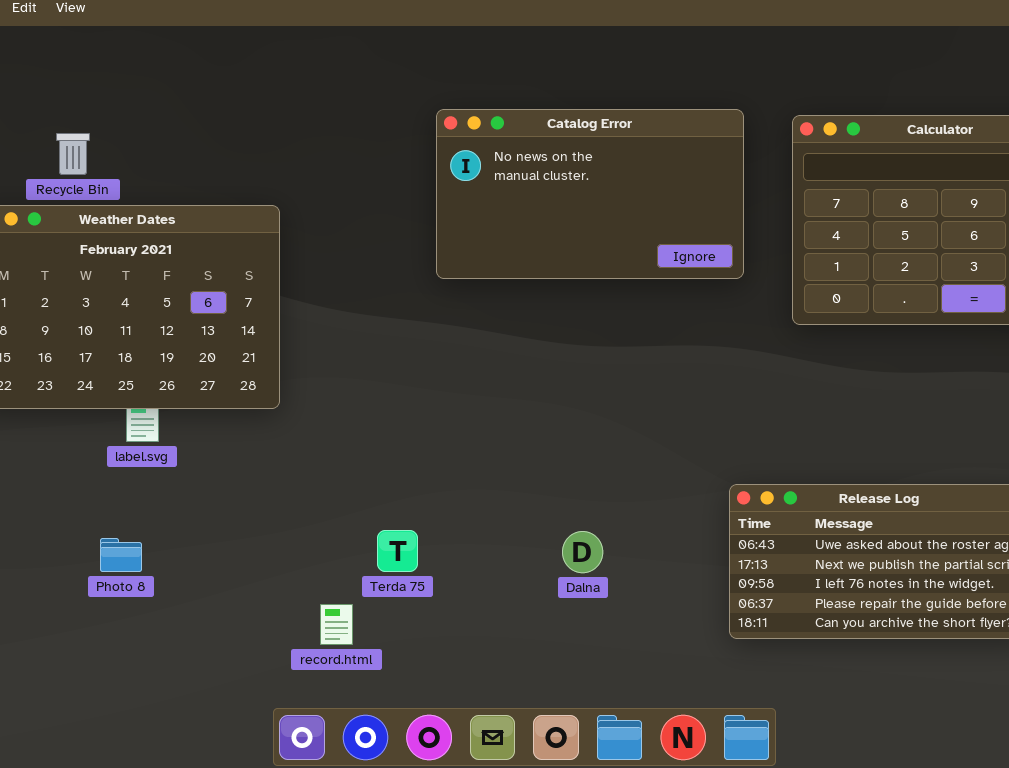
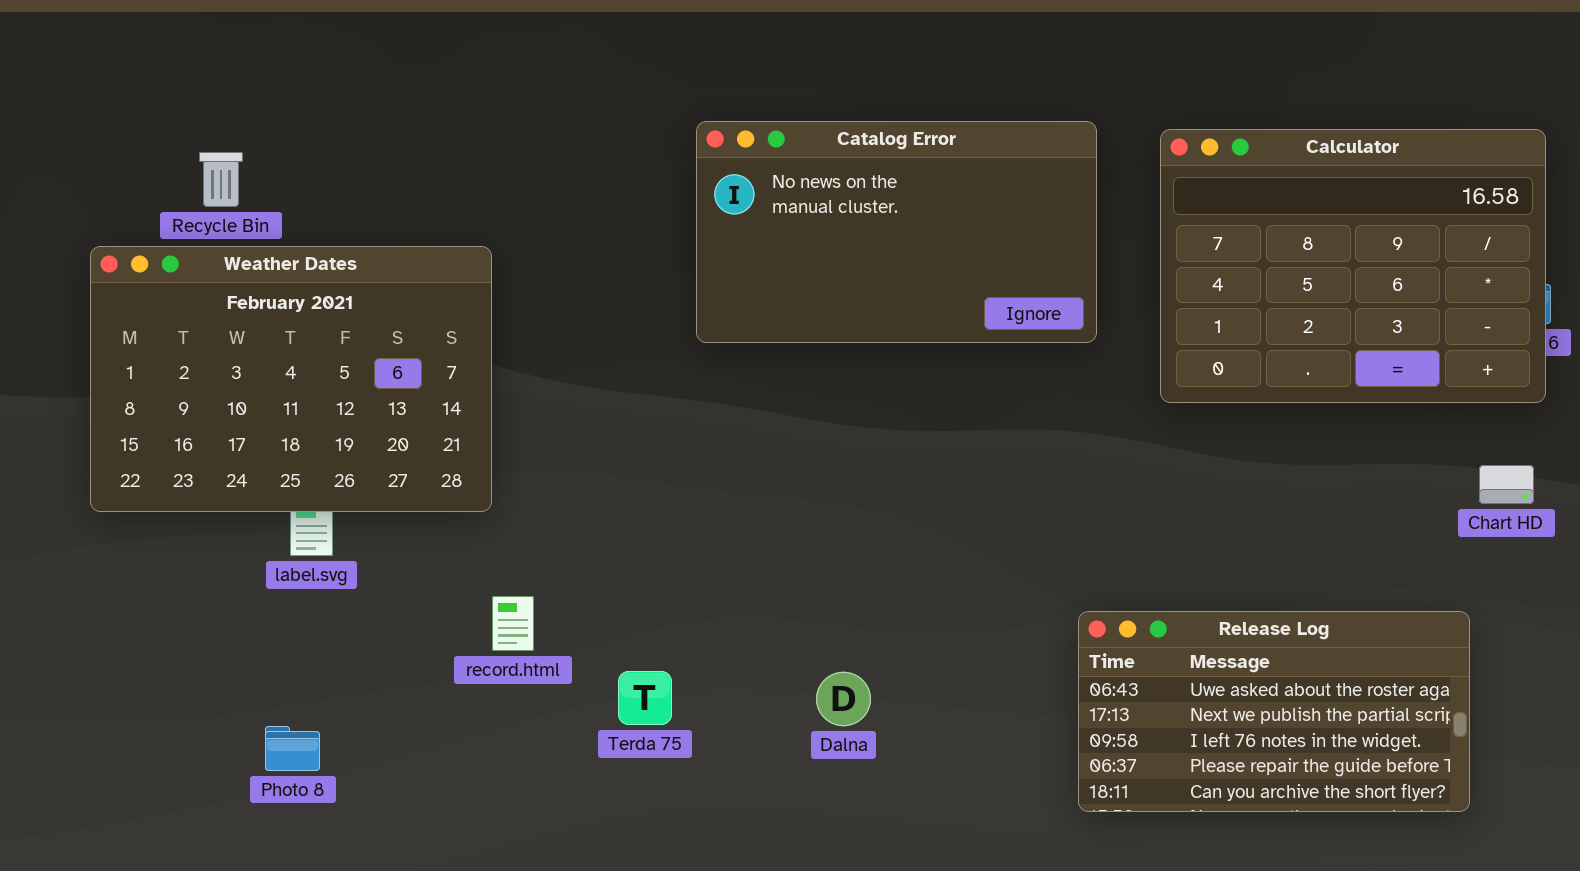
Dalna: [562,531,603,573] -> [816,672,871,726], moved
Photo 8: [100,538,142,572] -> [265,726,320,771], moved
record.html: [320,604,353,645] -> [492,596,534,651], moved

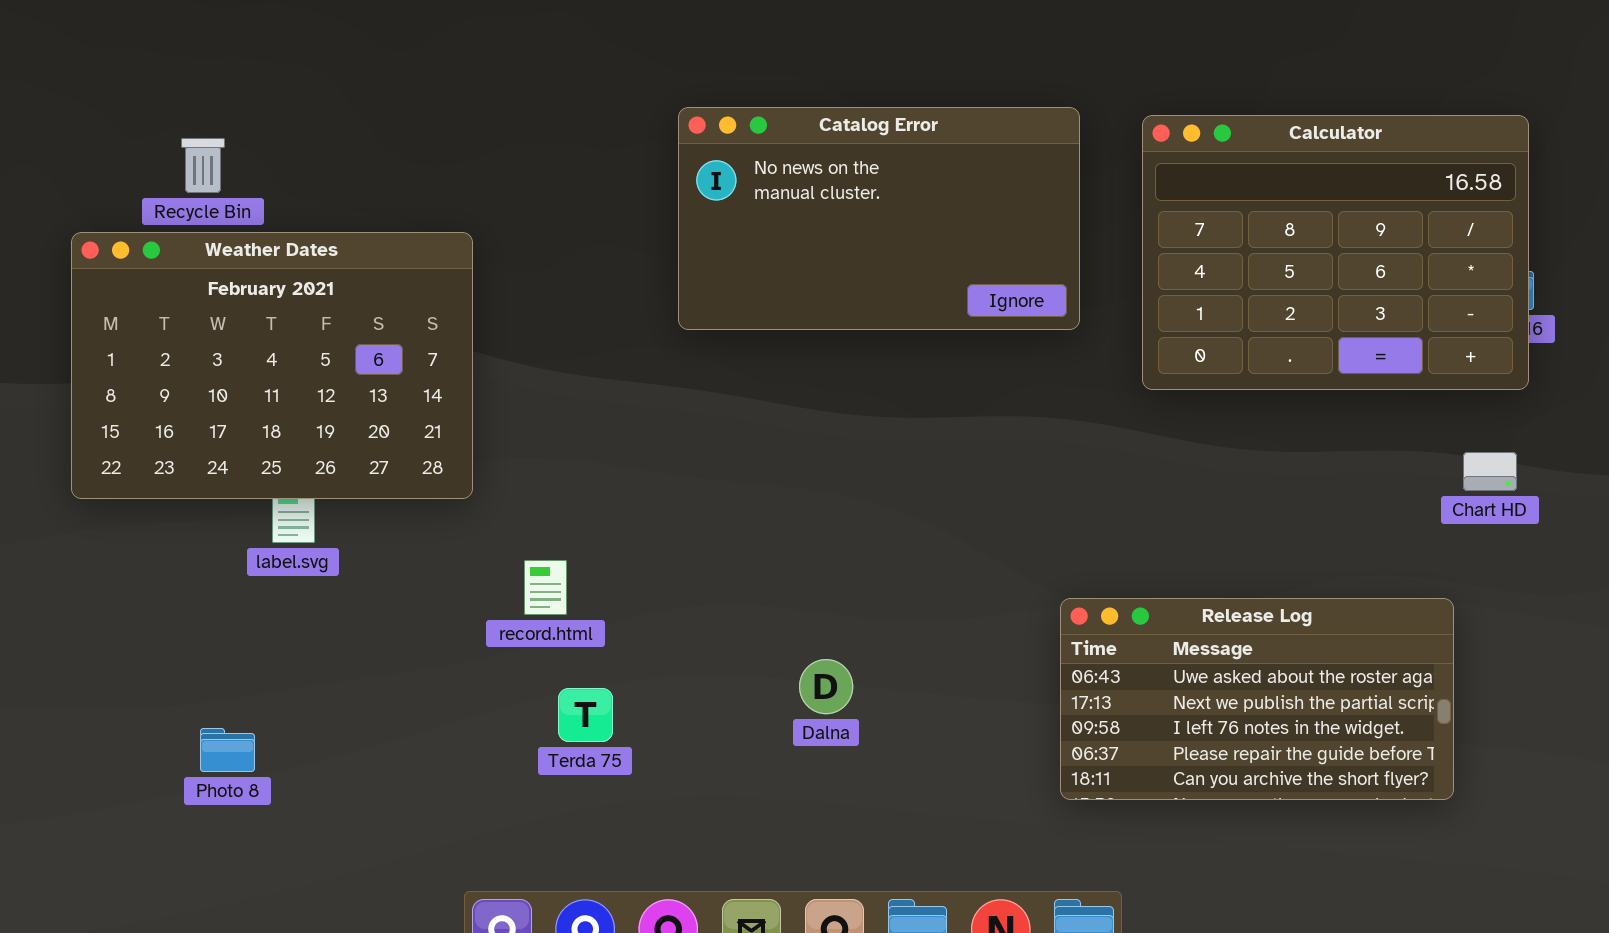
record.html: [492,596,534,651] -> [524,560,567,615], moved
Terda 75: [618,671,672,725] -> [558,688,613,742], moved
Photo 8: [265,726,320,771] -> [200,728,255,772], moved

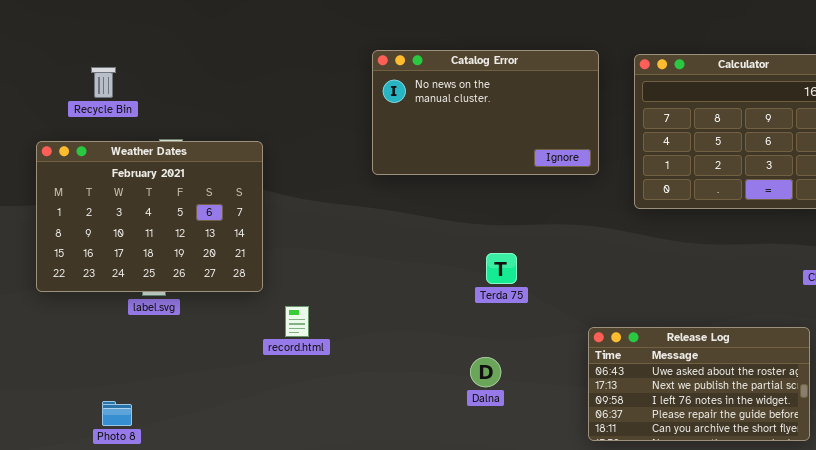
Weather Dates: [71,232,473,499] -> [36,141,263,292], moved
Dalna: [799,659,853,714] -> [470,357,501,387], moved
Terda 75: [558,688,613,742] -> [486,253,517,284], moved

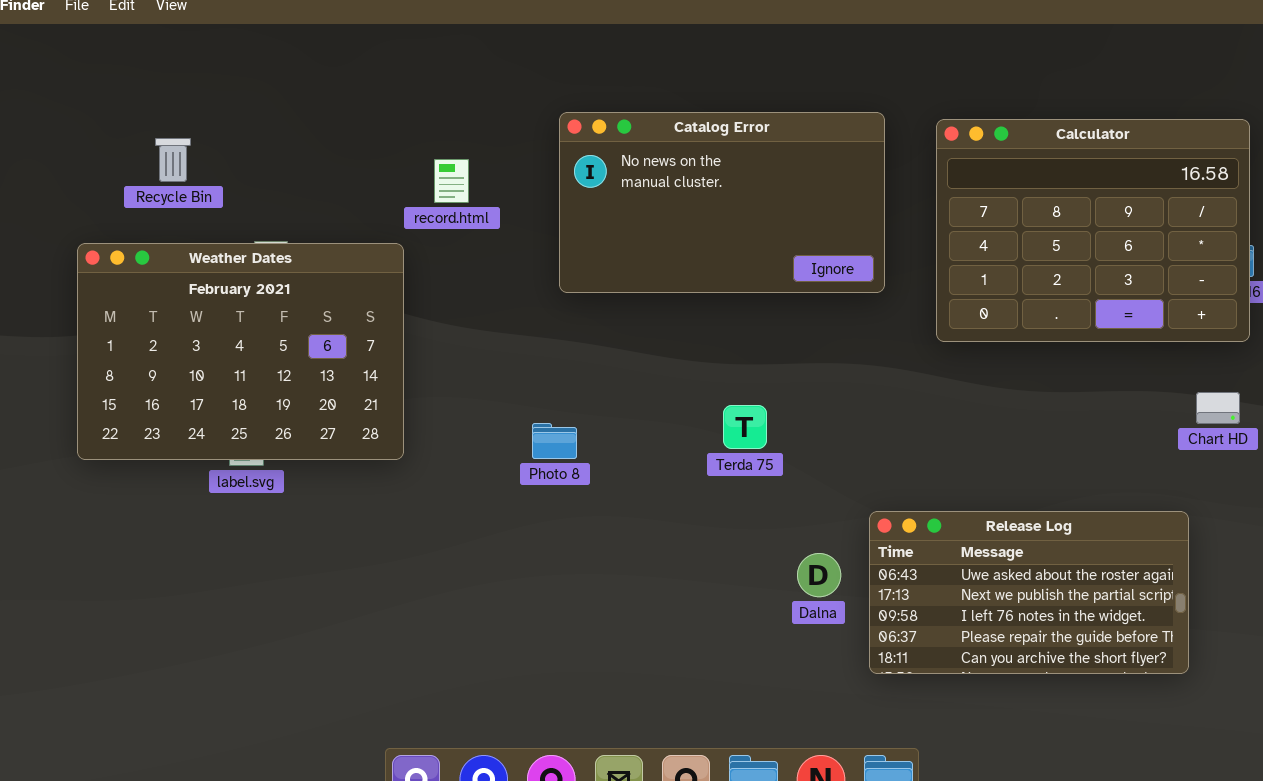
record.html: [285,306,309,337] -> [434,159,469,203], moved
Dalna: [470,357,501,387] -> [797,553,841,597], moved
Photo 8: [102,401,132,426] -> [532,423,577,459], moved

